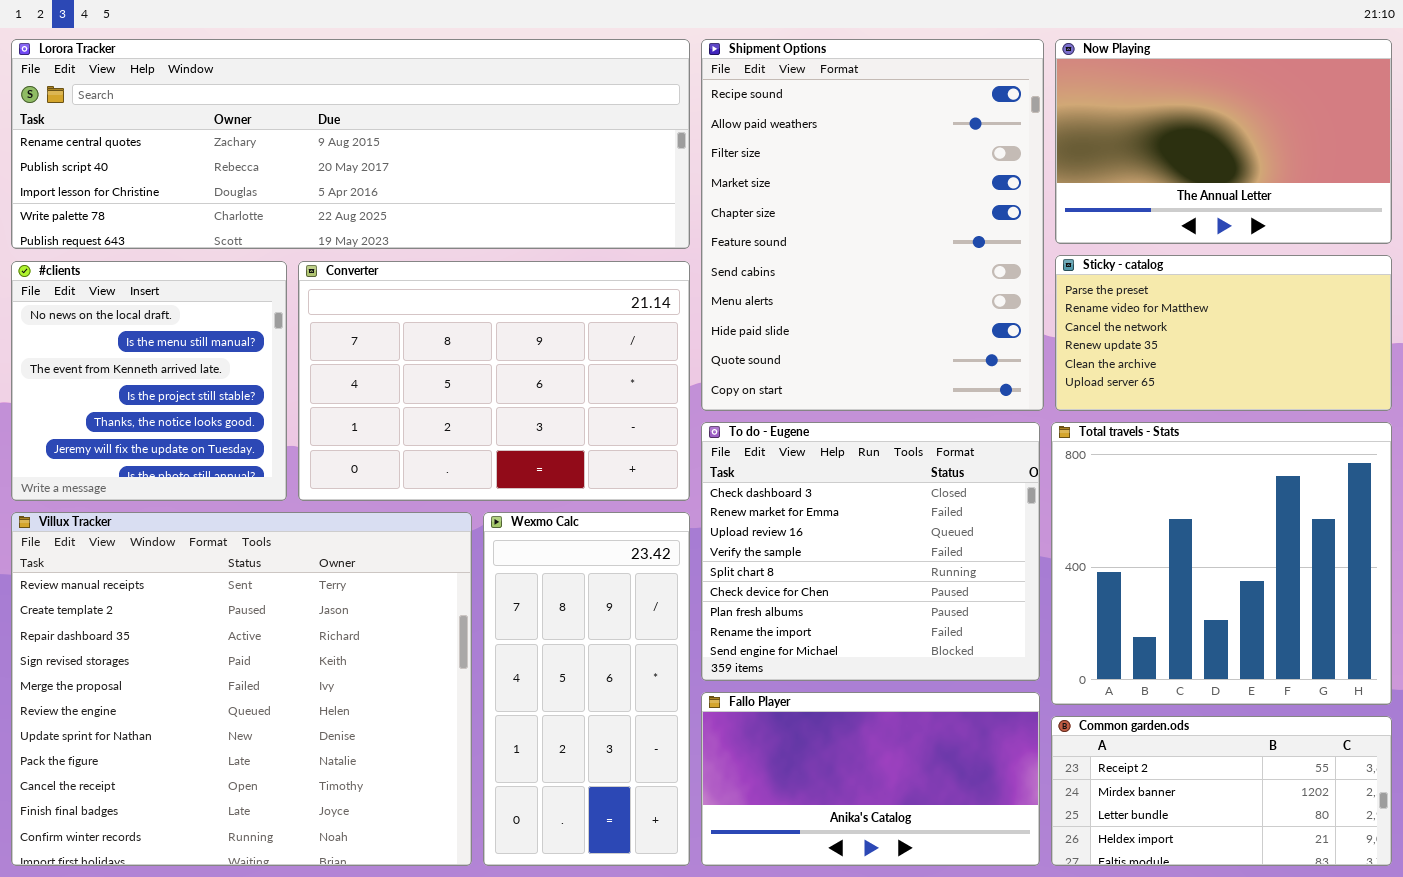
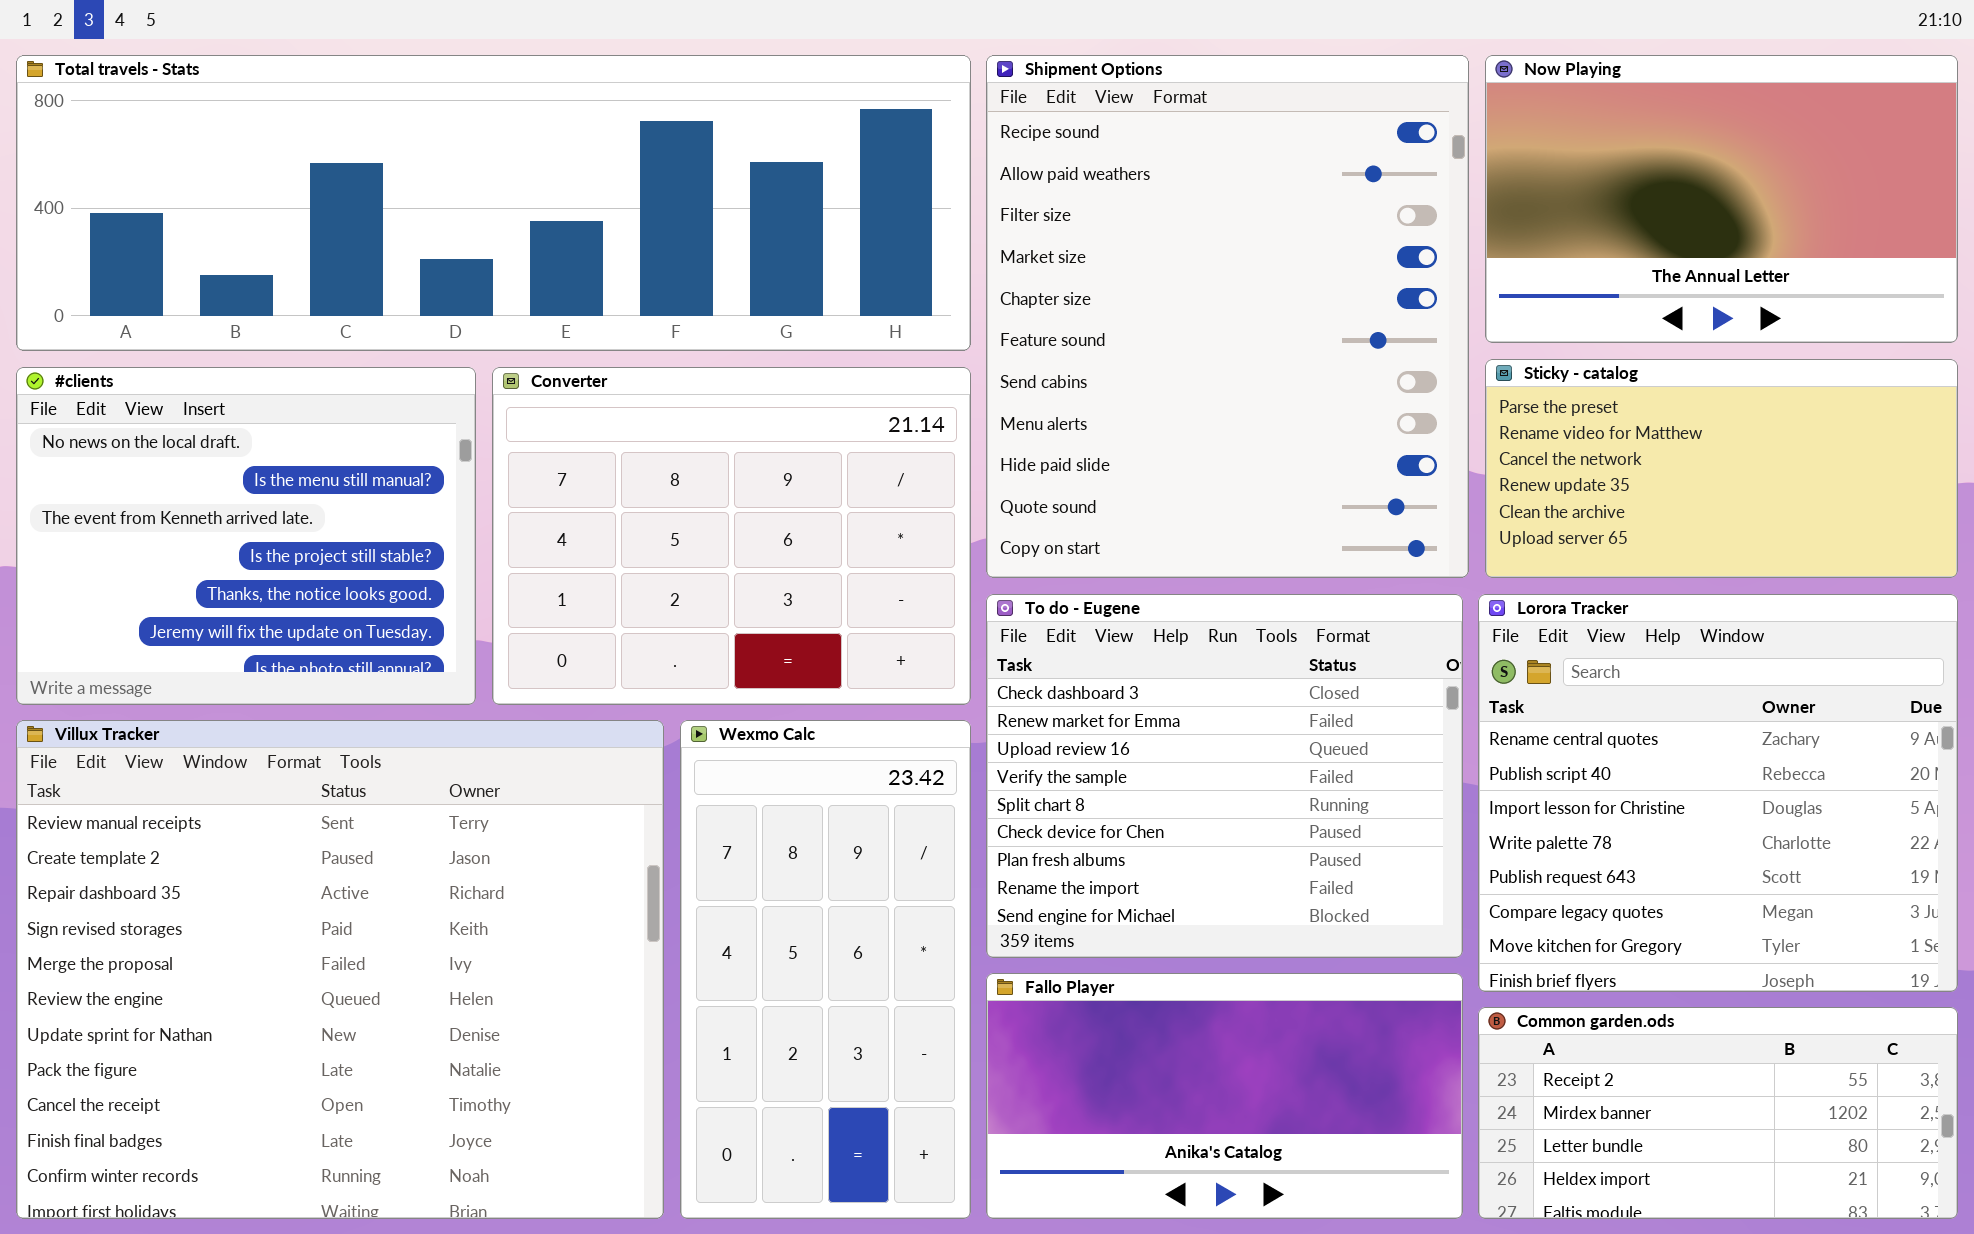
Lorora Tracker: [11,39,690,249] -> [1478,594,1958,992], moved, resized
#clients: [11,261,287,501] -> [16,367,476,705], resized
Converter: [298,261,690,501] -> [492,367,971,705], resized
Total travels - Stats: [1051,422,1392,705] -> [16,55,971,351], moved, resized

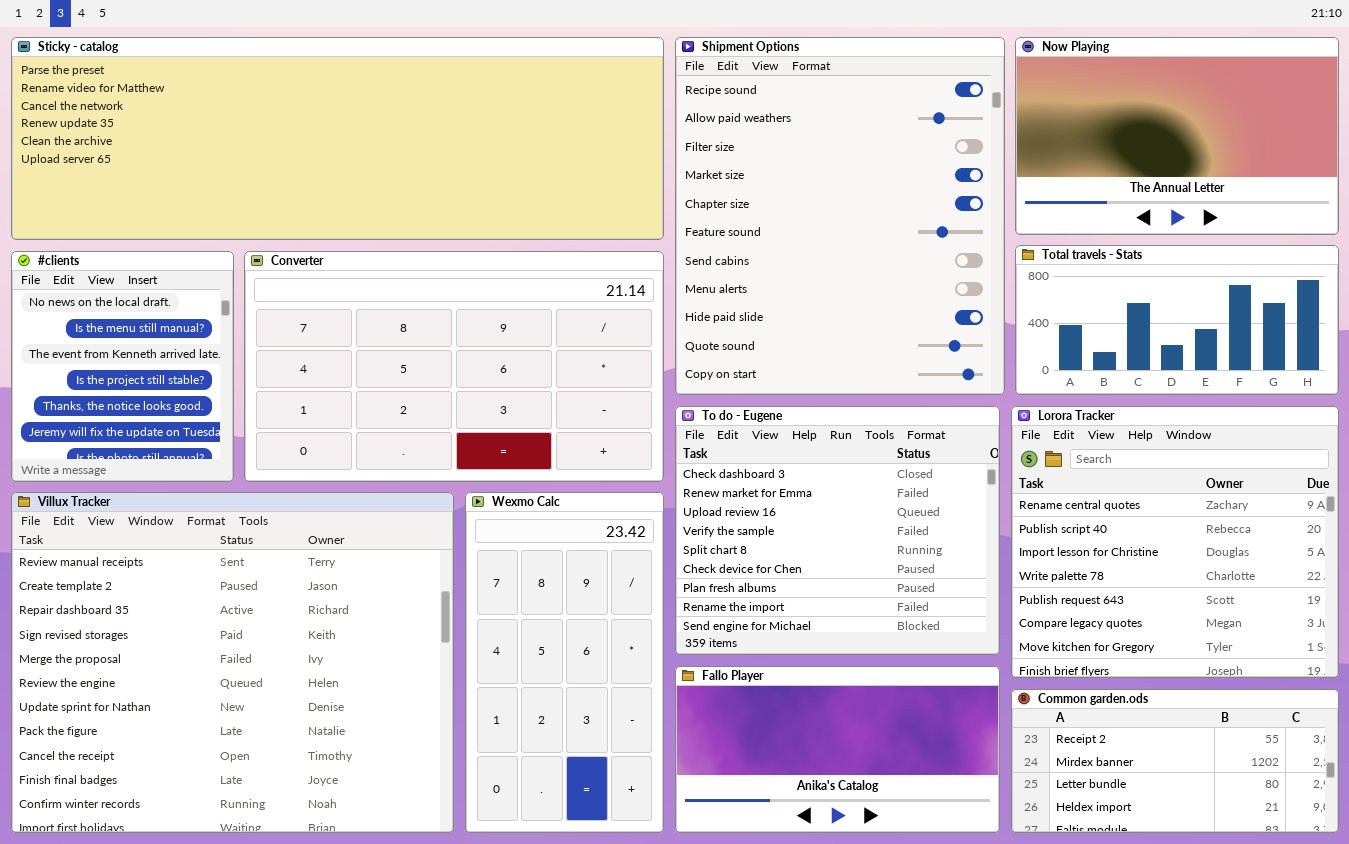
Total travels - Stats: [16,55,971,351] -> [1015,245,1339,395], moved, resized
Sticky - catalog: [1485,359,1958,578] -> [11,37,664,240], moved, resized
#clients: [16,367,476,705] -> [11,251,234,482], resized
Converter: [492,367,971,705] -> [244,251,664,482], resized

